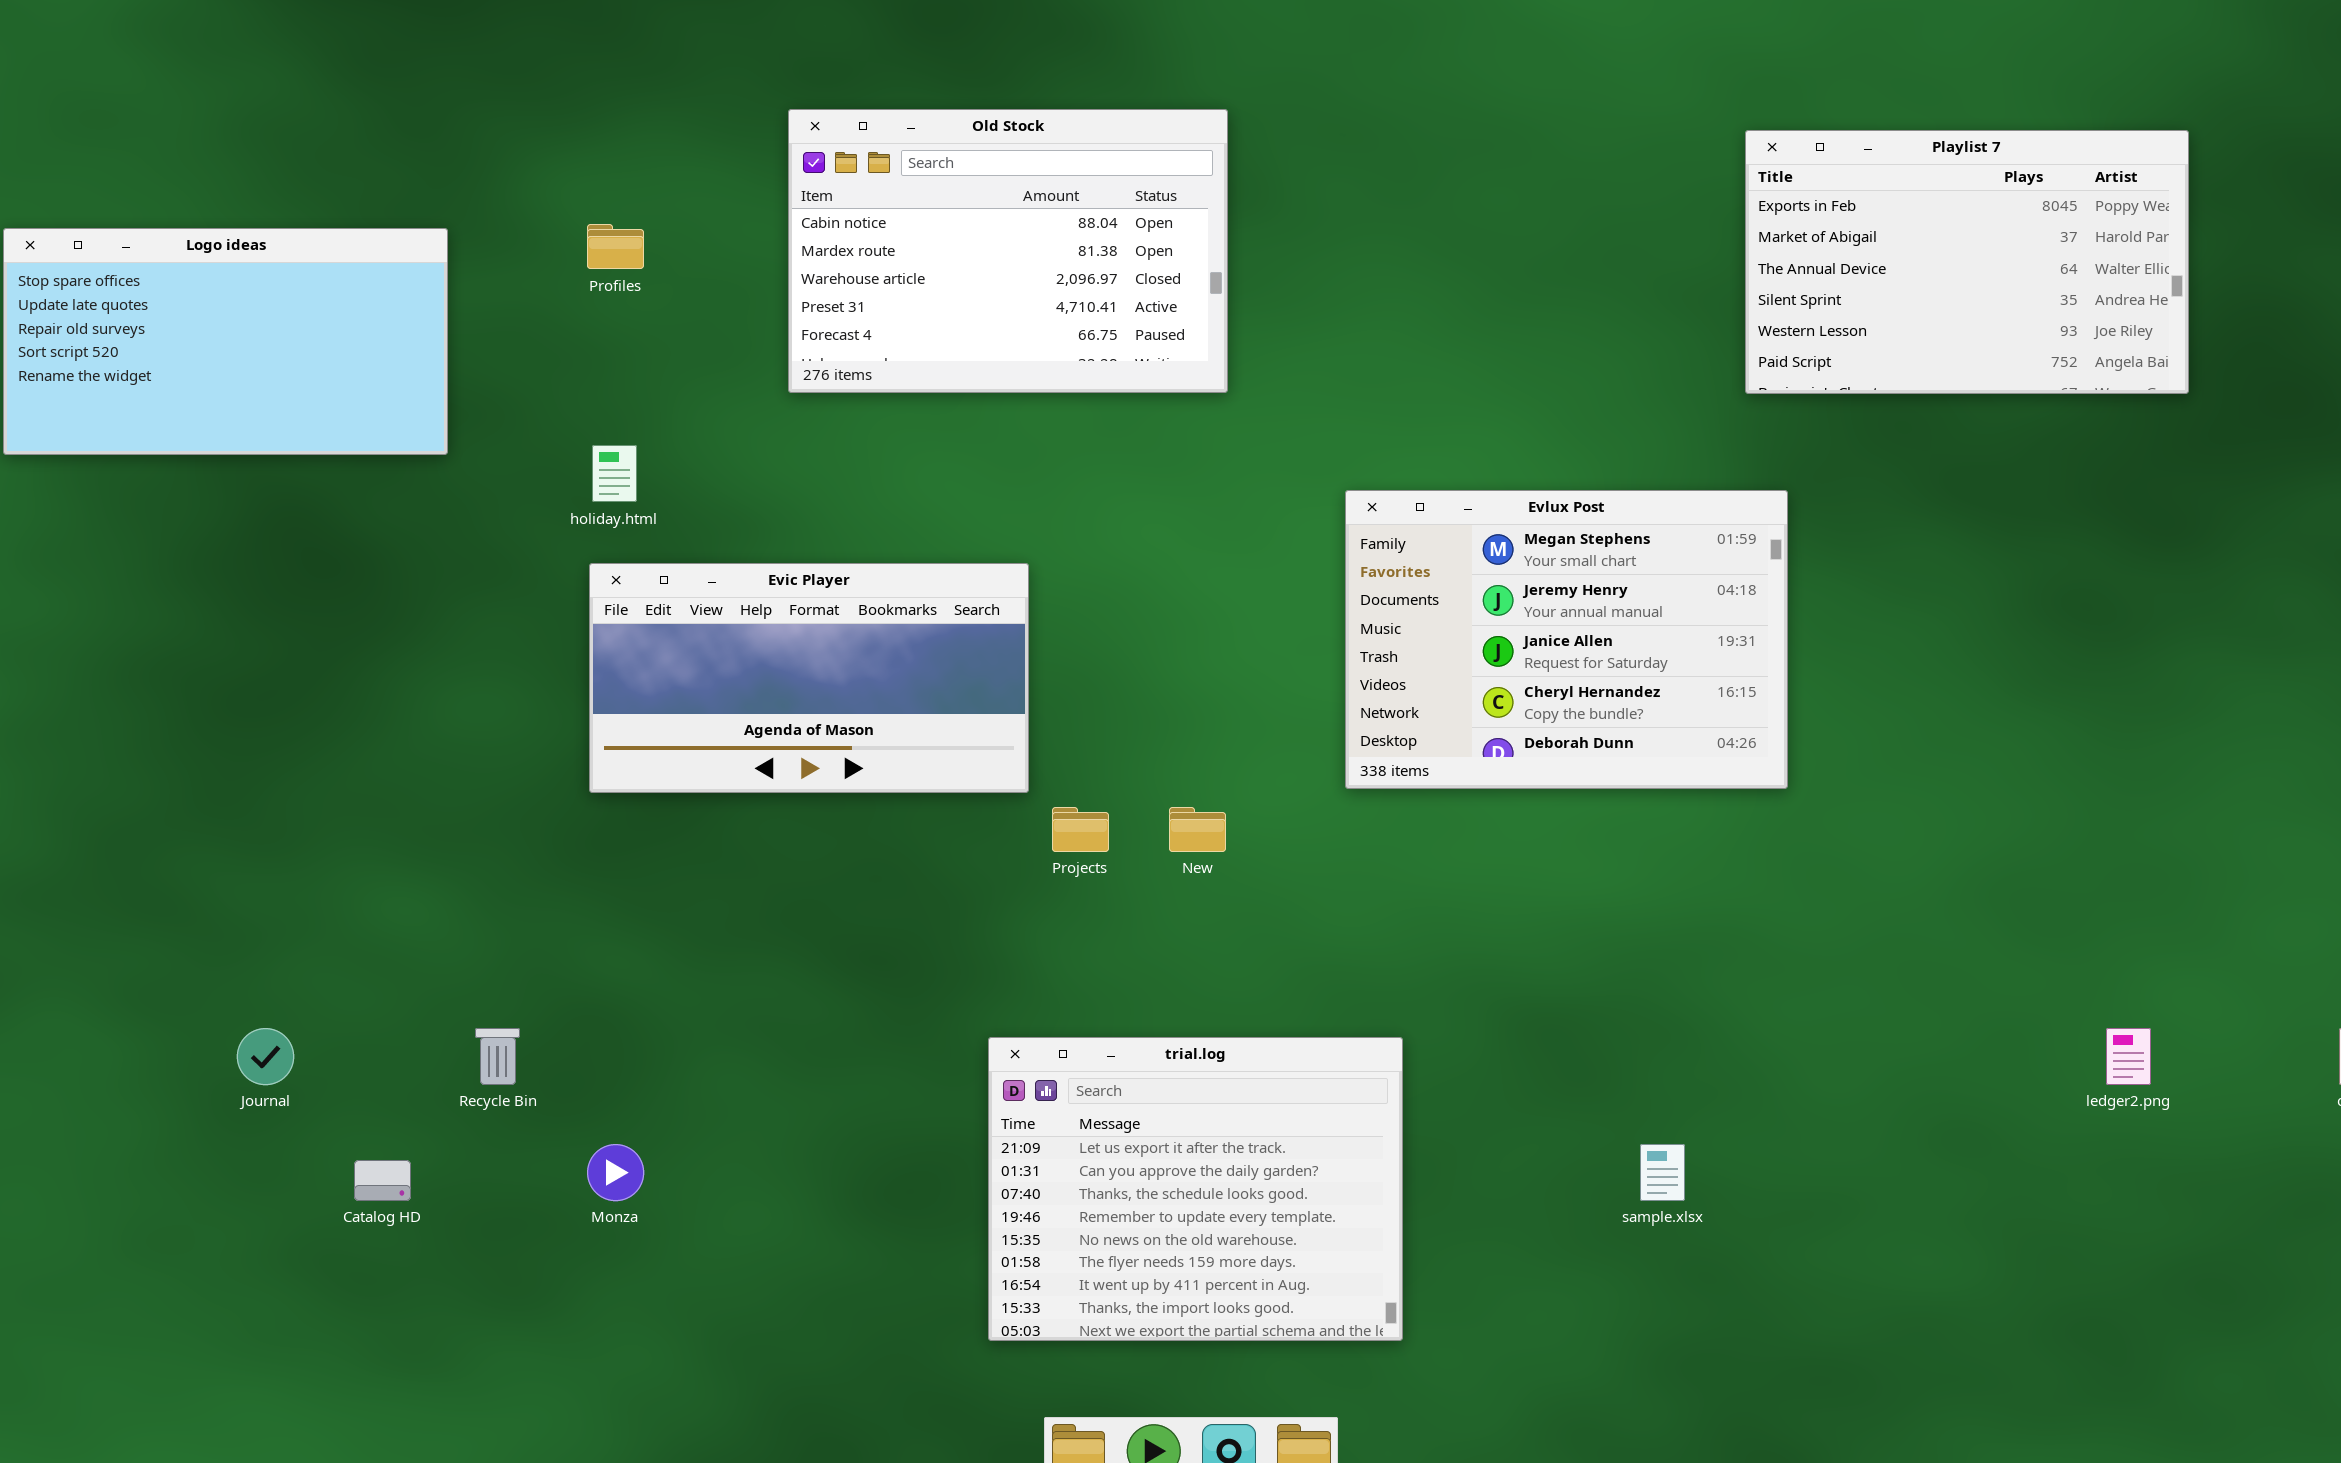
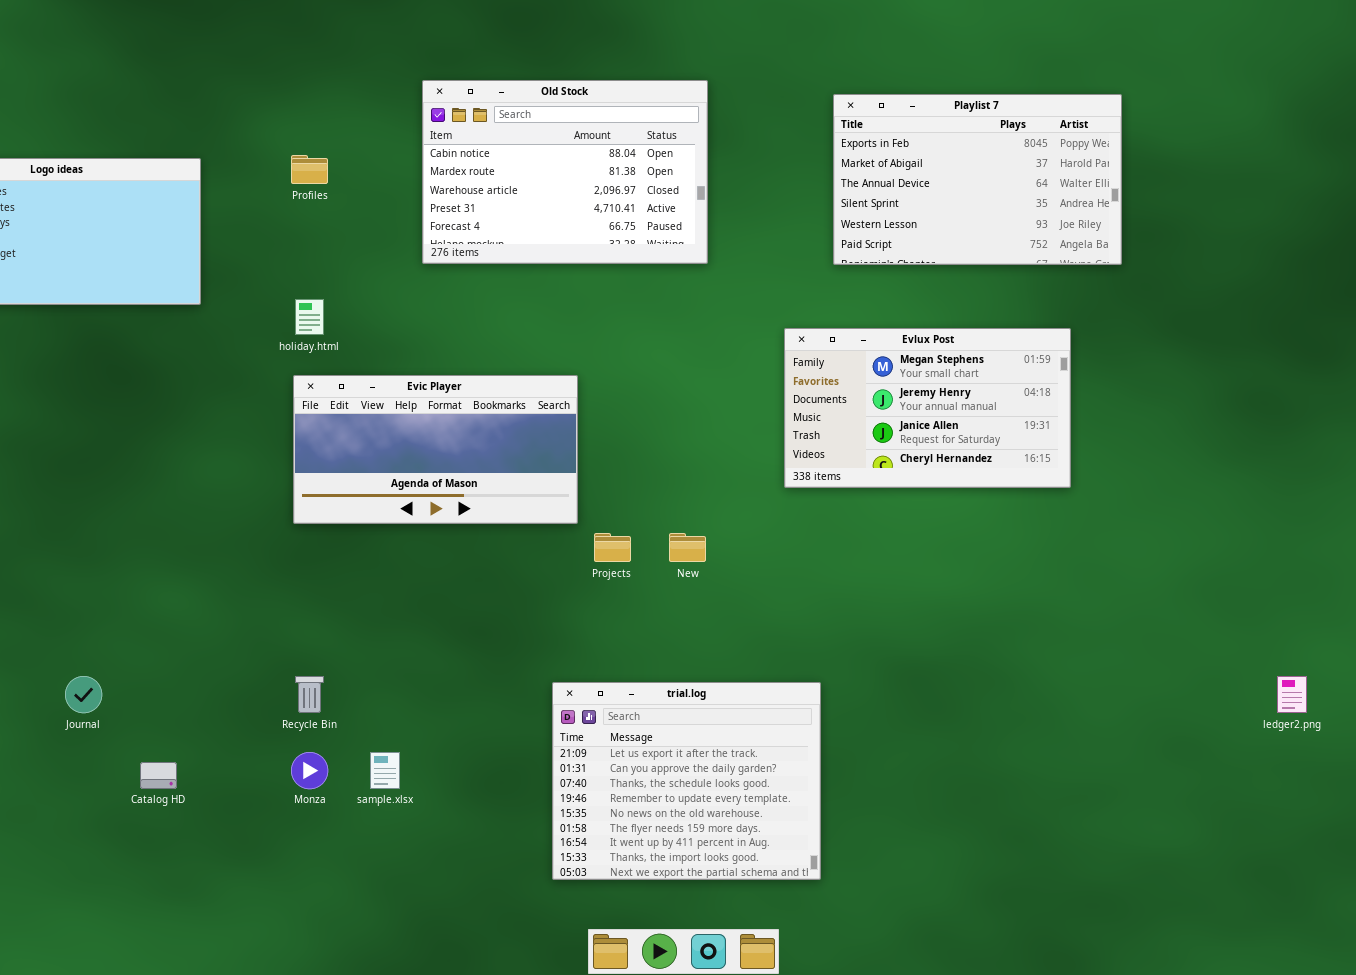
Playlist 7: [1745,130,2189,394] -> [833,94,1122,265], moved
Evlux Post: [1345,490,1788,789] -> [784,328,1071,488], resized
Recycle Bin: [475,1028,520,1085] -> [295,676,324,713], moved
sample.xlsx: [1640,1144,1685,1201] -> [370,752,400,789], moved

